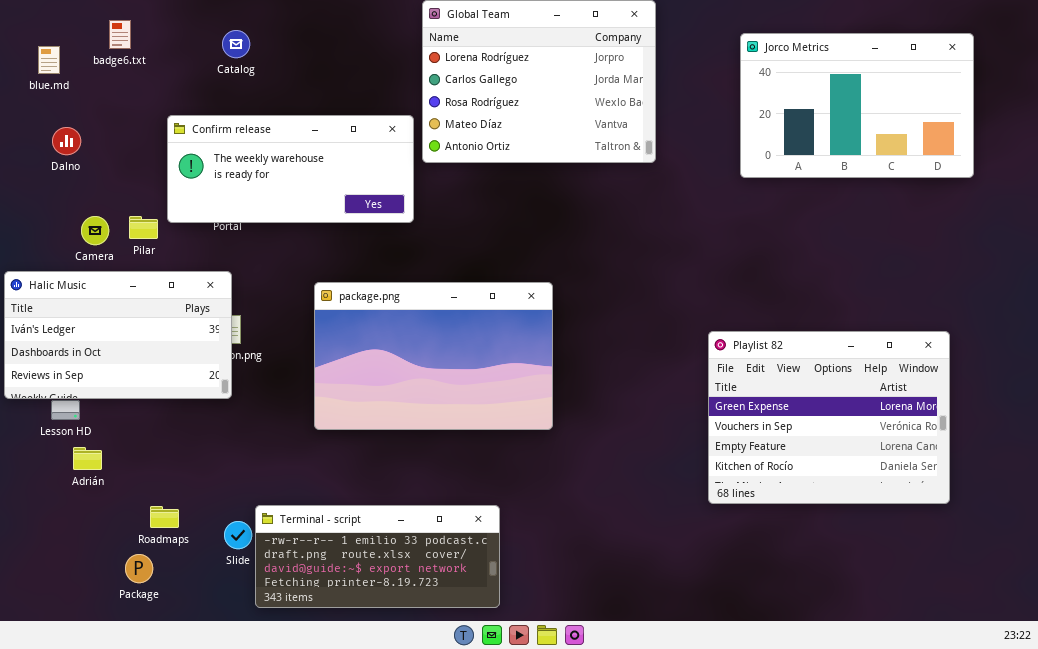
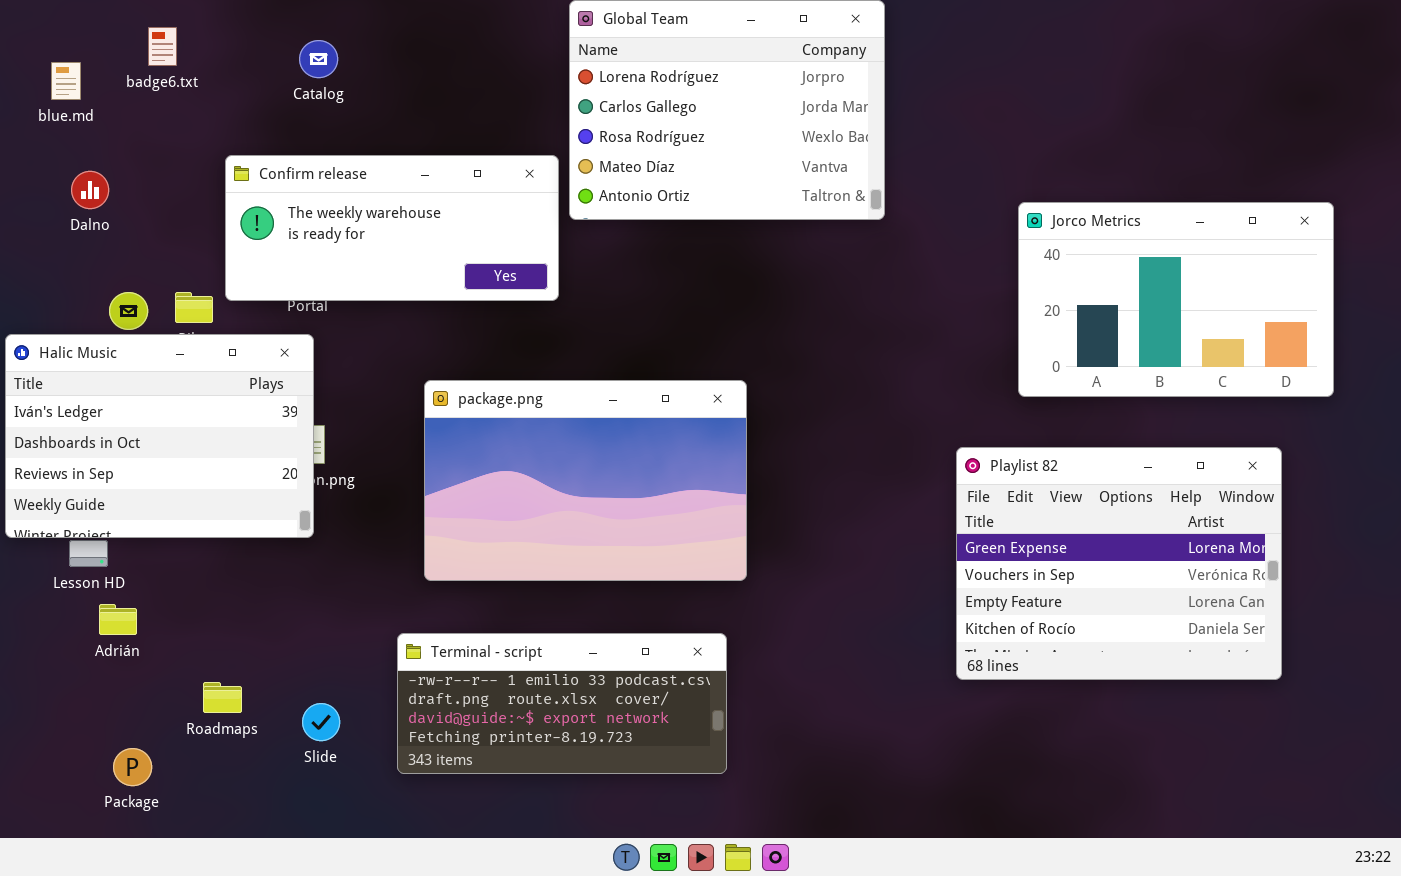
Jorco Metrics: [740,33,974,178] -> [1018,202,1334,397], moved
Halic Music: [4,271,232,399] -> [5,334,314,538], resized
Terminal - script: [255,505,500,608] -> [397,633,727,774], moved
Package: [125,554,153,583] -> [113,748,152,786], moved

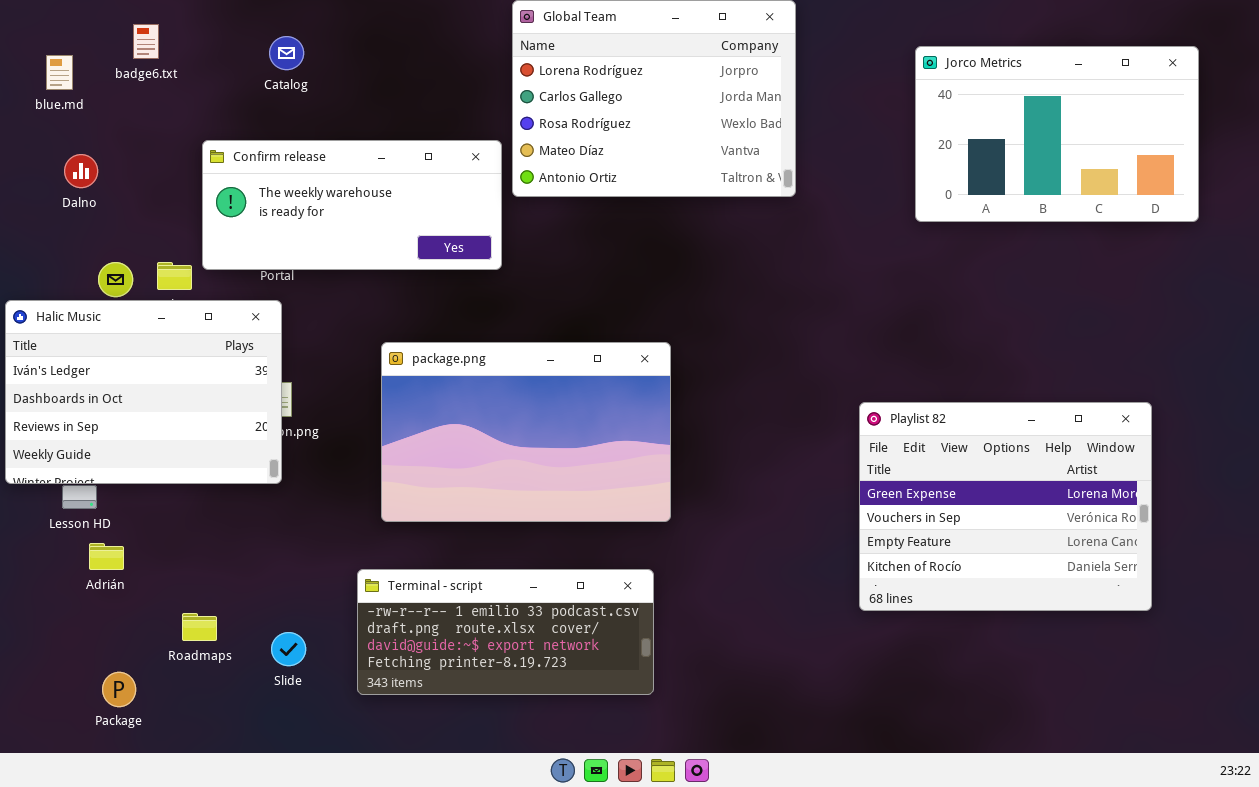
Jorco Metrics: [1018,202,1334,397] -> [915,46,1199,222], moved

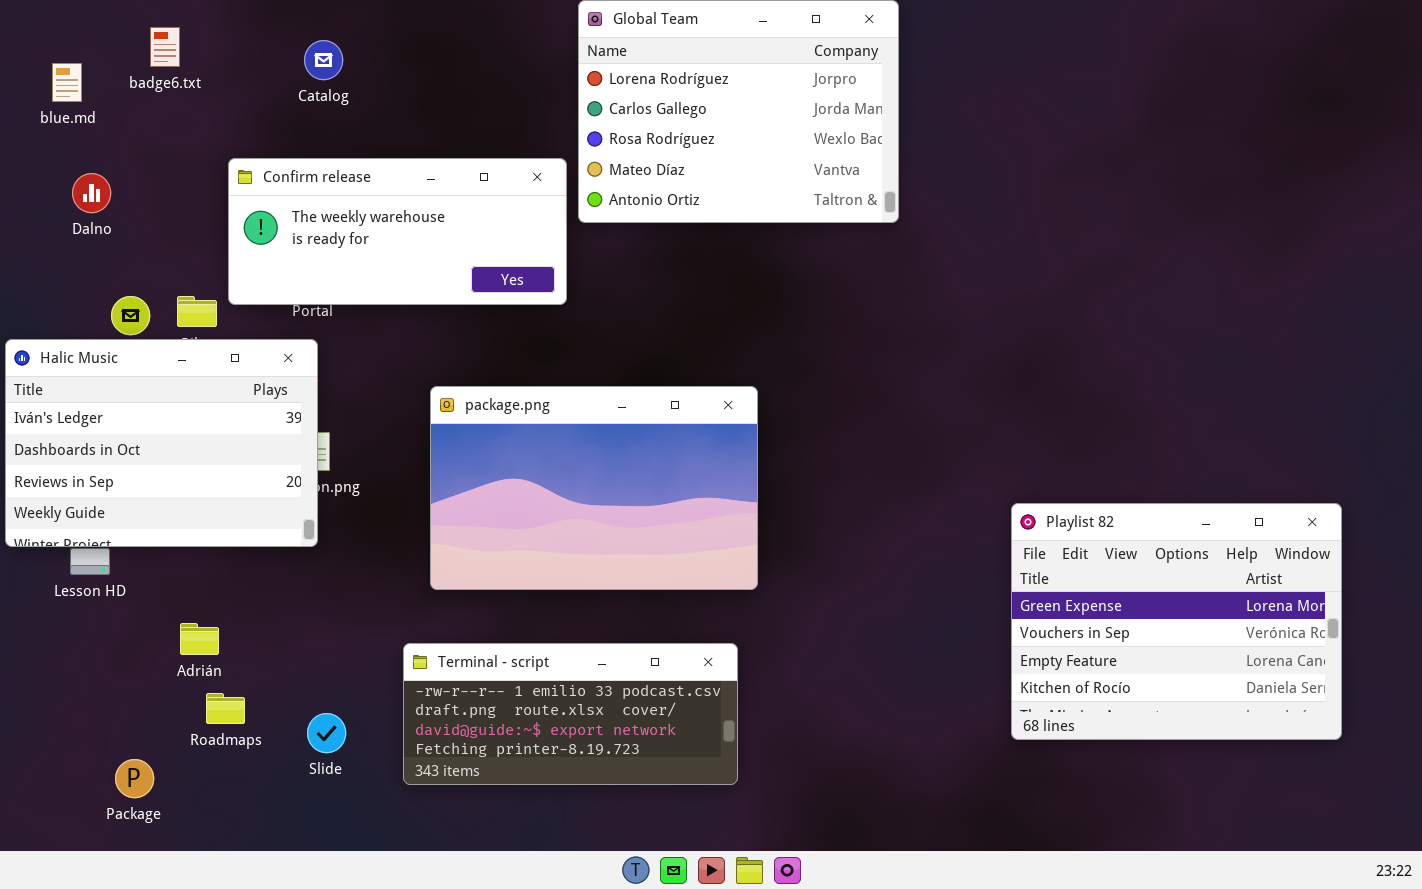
Jorco Metrics: [915,46,1199,222] -> none, closed
Playlist 82: [859,402,1152,611] -> [1011,503,1342,740], moved
Adrián: [89,543,124,570] -> [180,623,219,655], moved

